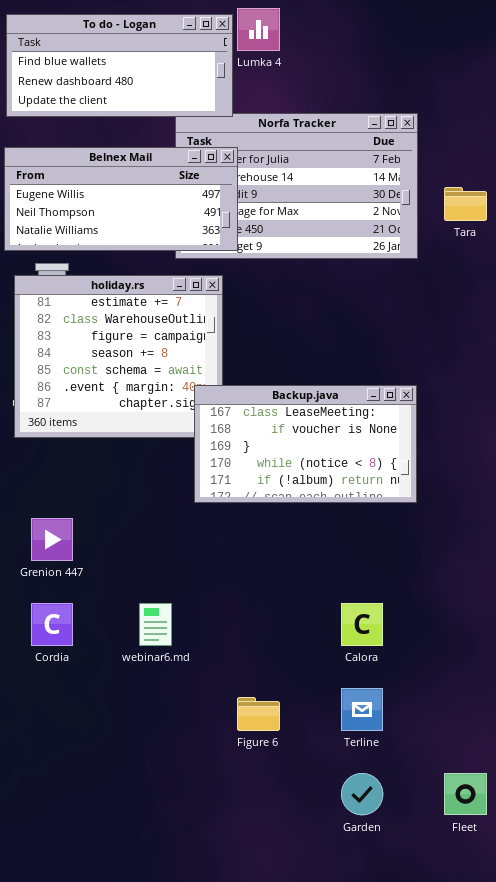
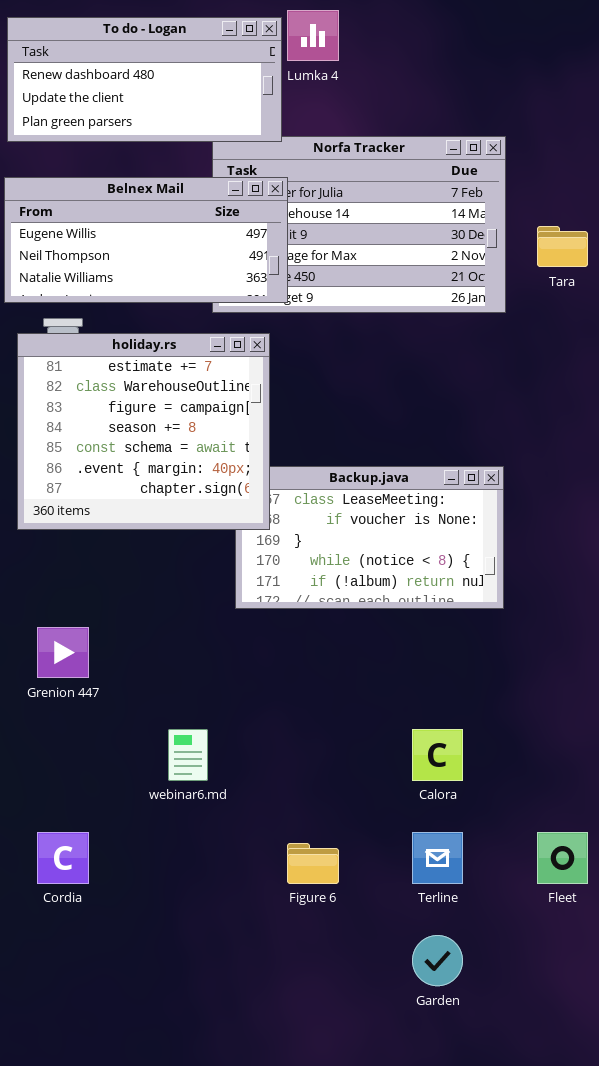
To do - Logan: [6,14,233,117] -> [7,17,282,142], scrolled down 1 row
holiday.rs: [14,275,223,438] -> [17,333,270,530], raised
Cordia: [31,603,73,646] -> [37,832,89,884], moved
Fleet: [444,773,487,815] -> [537,832,588,884], moved

